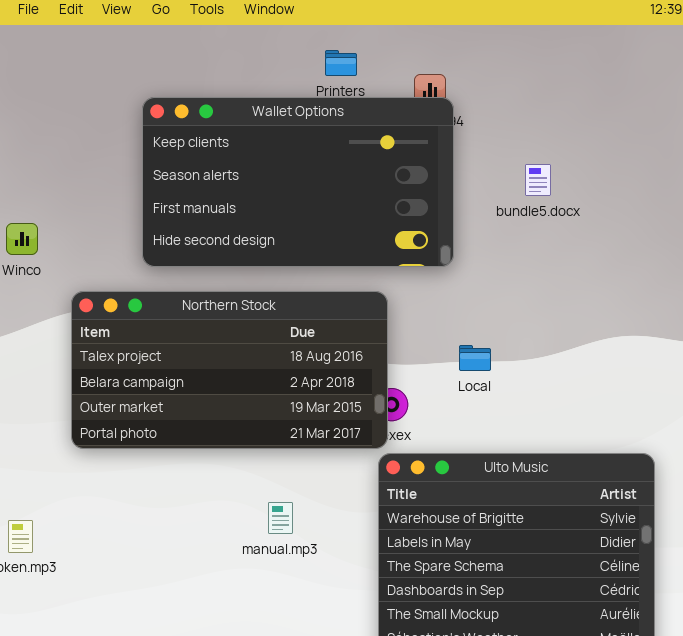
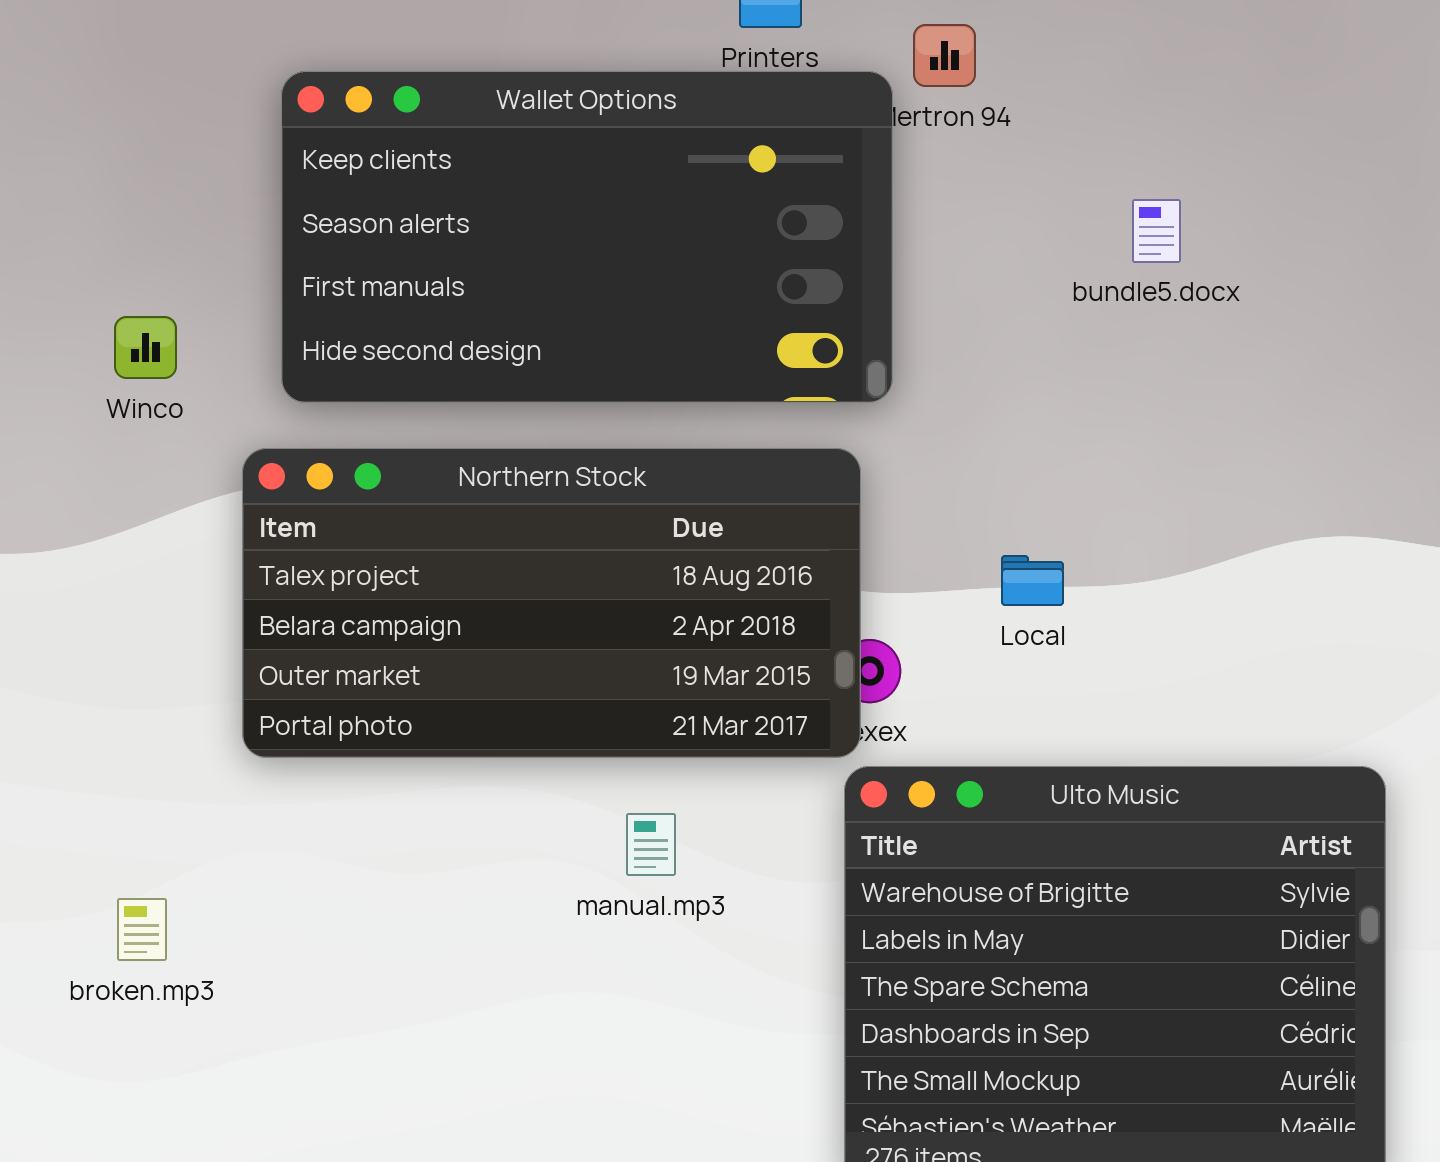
Wallet Options: [142,97,454,267] -> [281,71,893,403], moved
manual.mp3: [268,502,293,534] -> [626,813,676,876], moved

